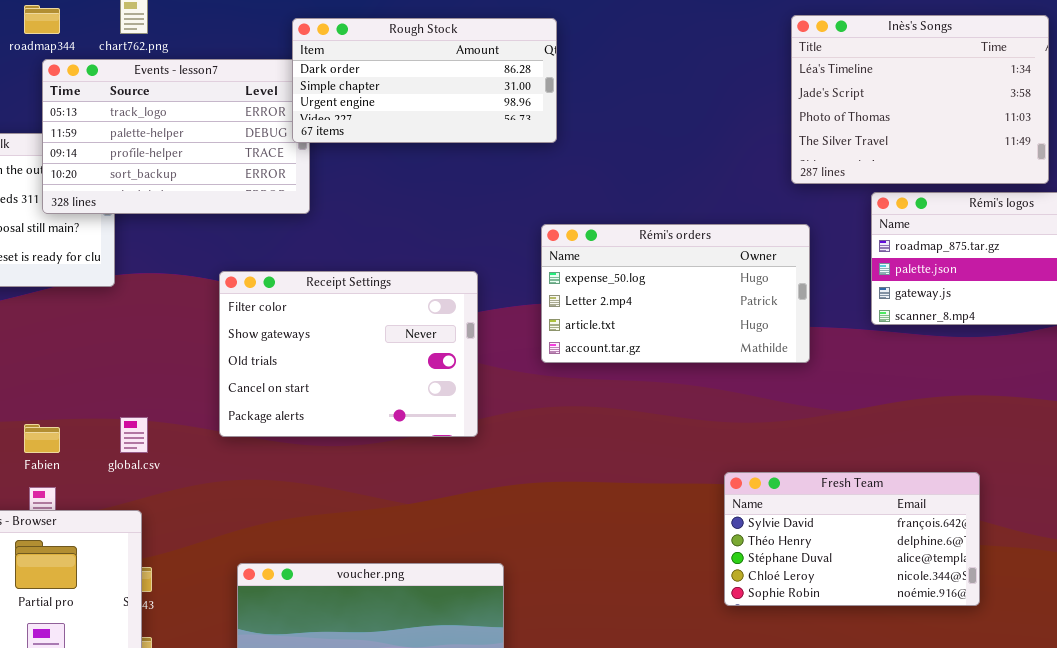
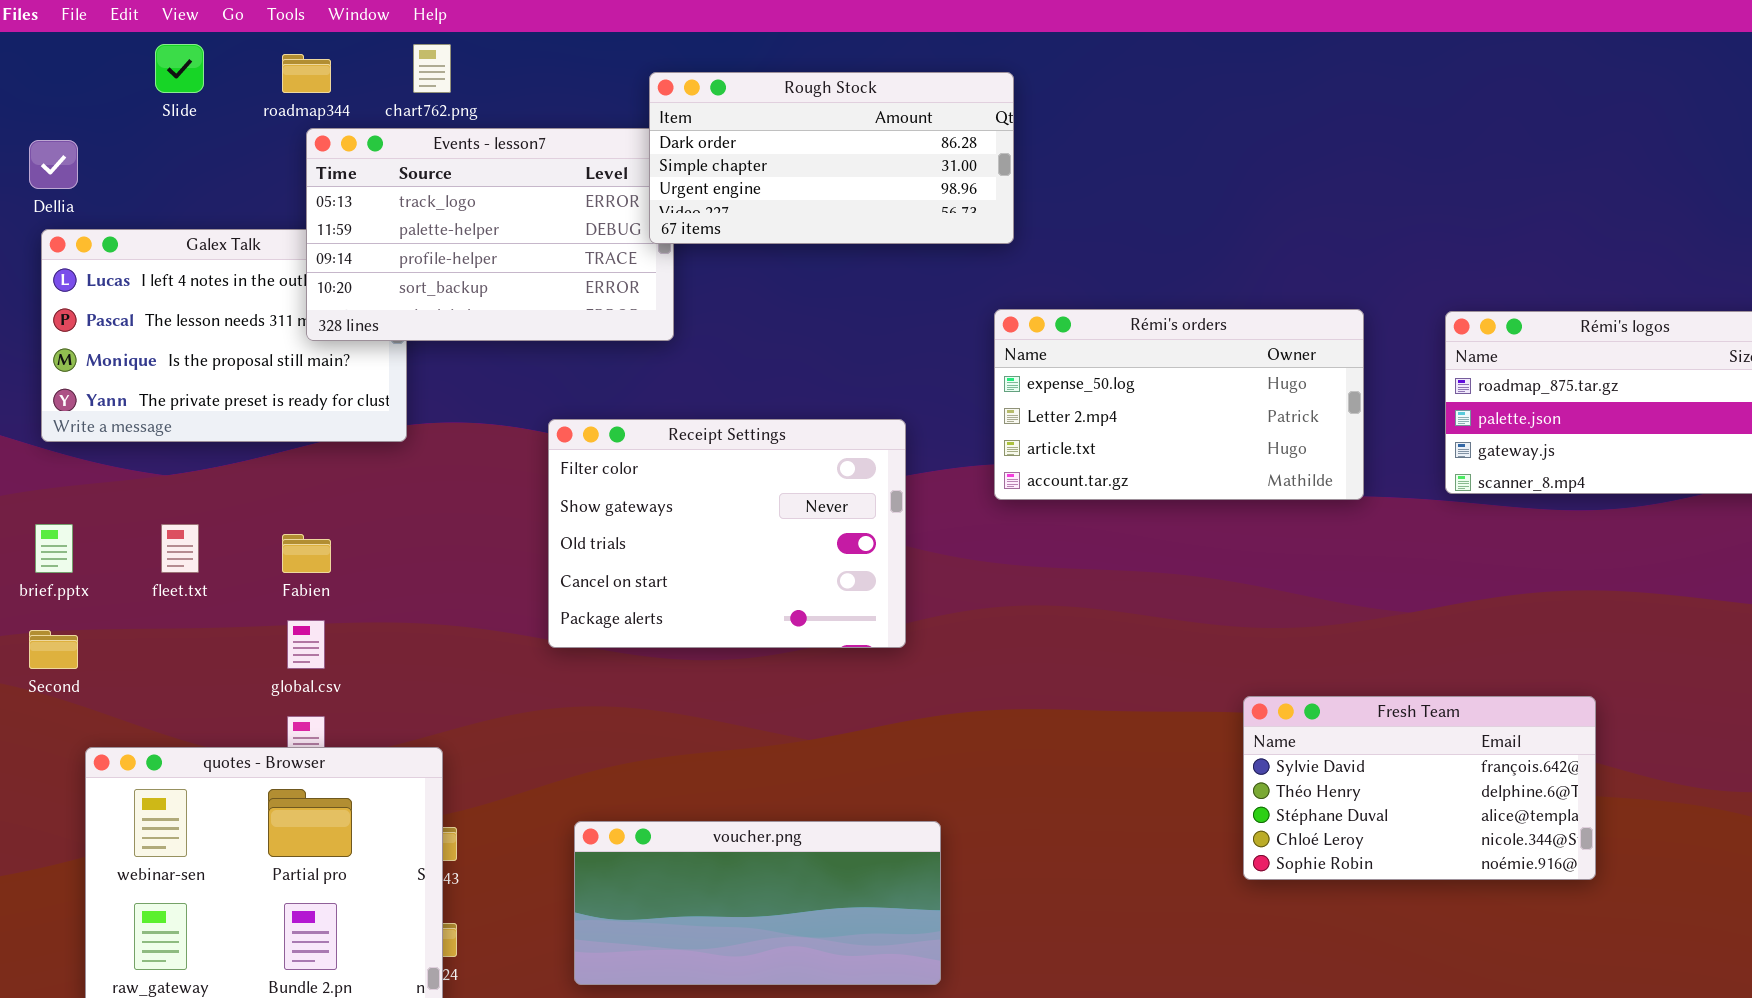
Inès's Songs: [791,15,1049,184] -> none, closed
Rémi's orders: [541,224,810,363] -> [994,309,1364,500], moved
global.csv: [120,417,148,453] -> [287,620,325,669], moved
Fabien: [24,424,60,453] -> [282,534,331,573], moved

